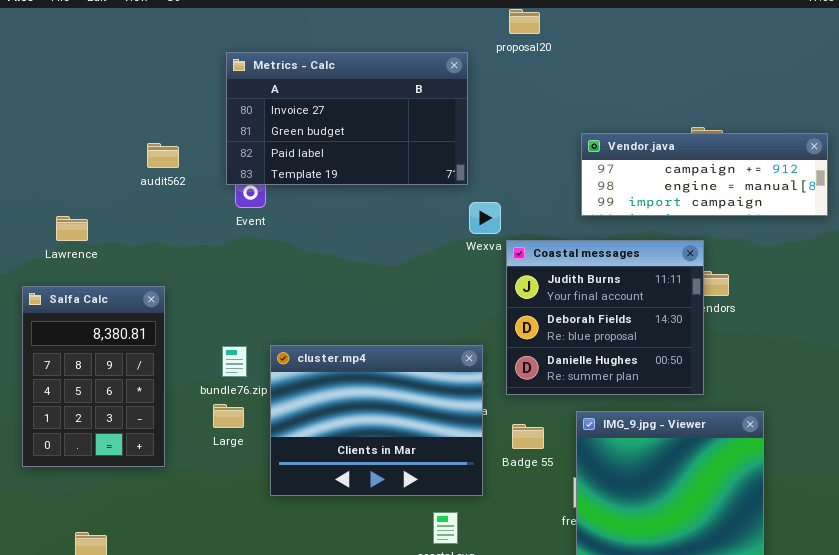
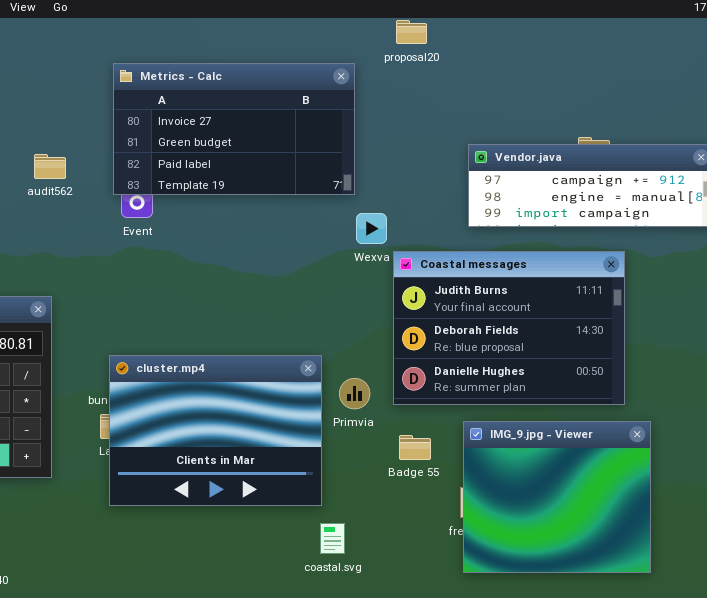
Coastal messages: [506,240,704,395] -> [393,251,625,405], resized
cluster.mp4: [270,345,483,496] -> [109,355,322,506], moved

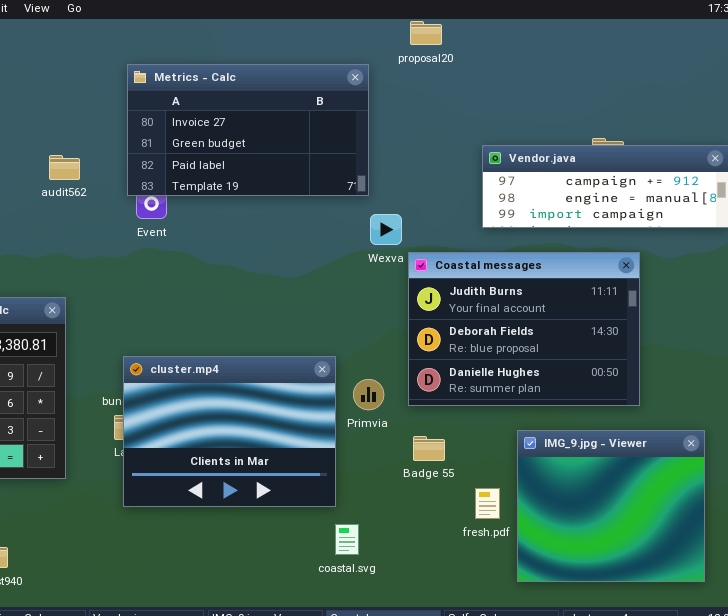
IMG_9.jpg - Viewer: [463,421,651,573] -> [517,430,705,582], moved

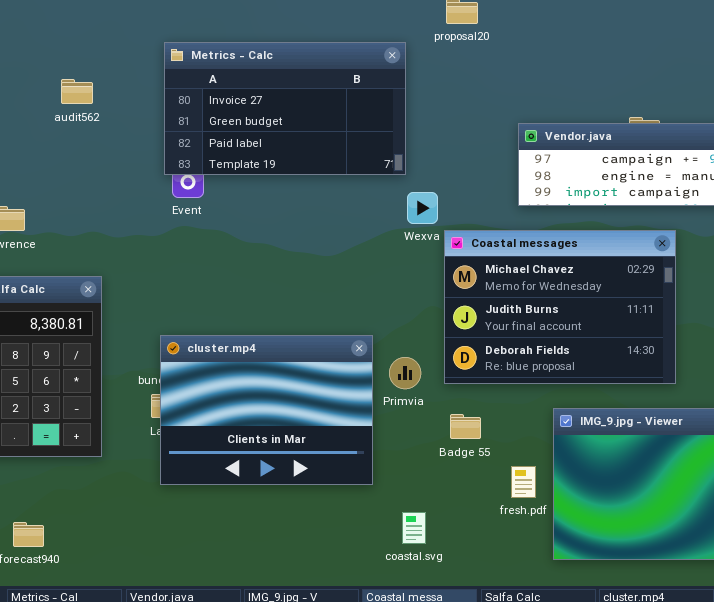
audit562: [49,155,80,180] -> [61,79,93,104], moved
Coastal messages: [408,252,640,406] -> [444,230,676,384], scrolled up 1 row
coastal.svg: [335,524,359,555] -> [402,512,426,544], moved

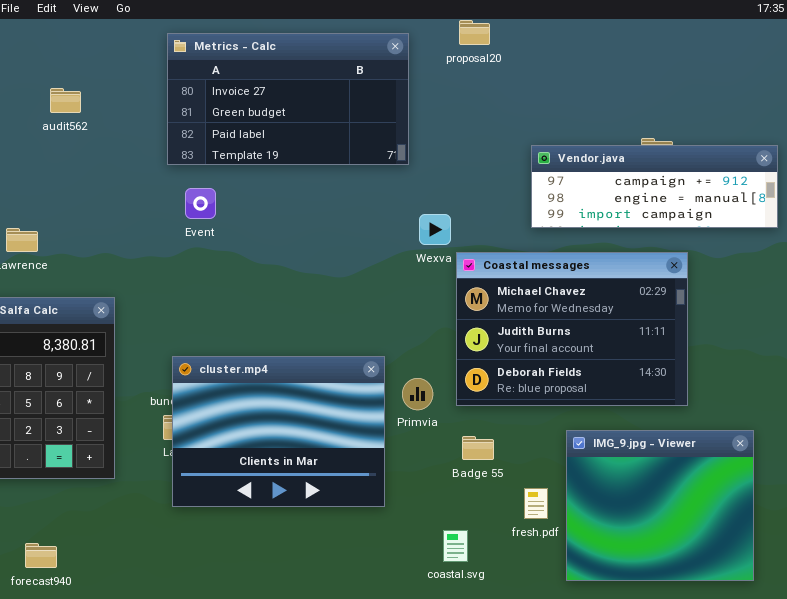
Metrics - Calc: [164,42,406,175] -> [167,33,409,165], moved
audit562: [61,79,93,104] -> [50,88,81,113], moved
coastal.svg: [402,512,426,544] -> [443,530,468,562], moved

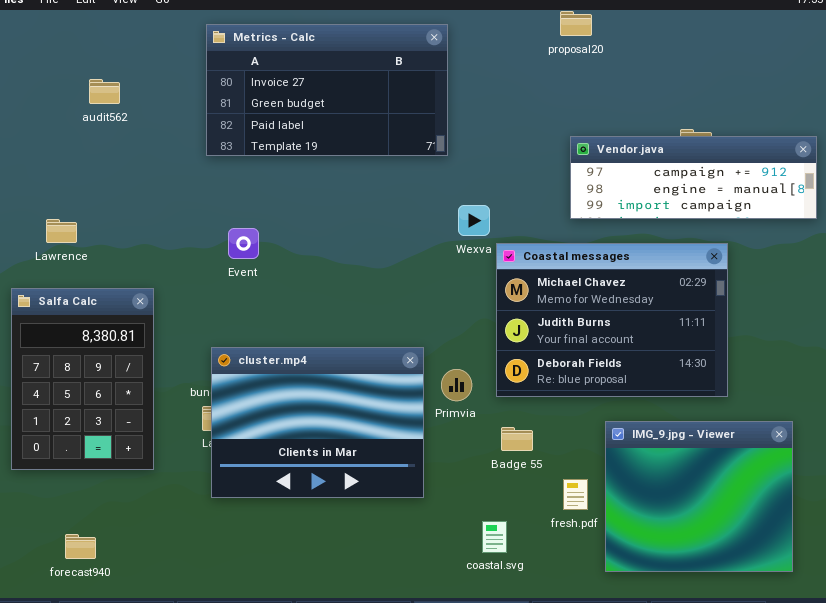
proposal20: [459,20,490,45] -> [560,11,592,36], moved
Event: [185,188,216,219] -> [228,228,259,259], moved

